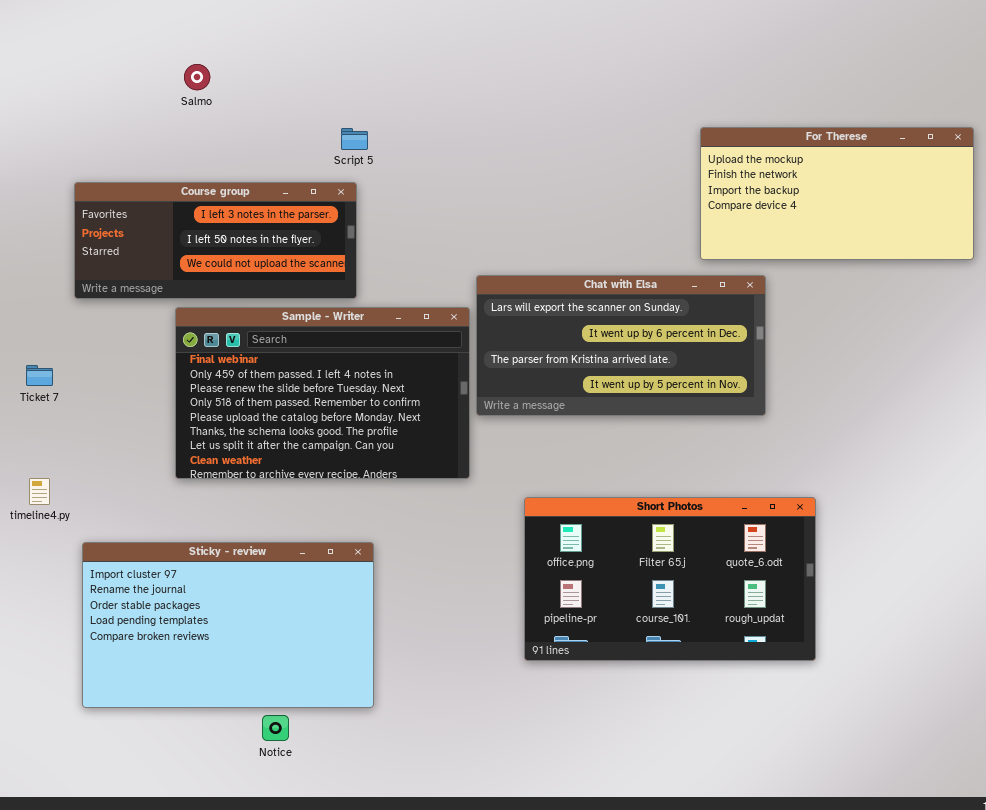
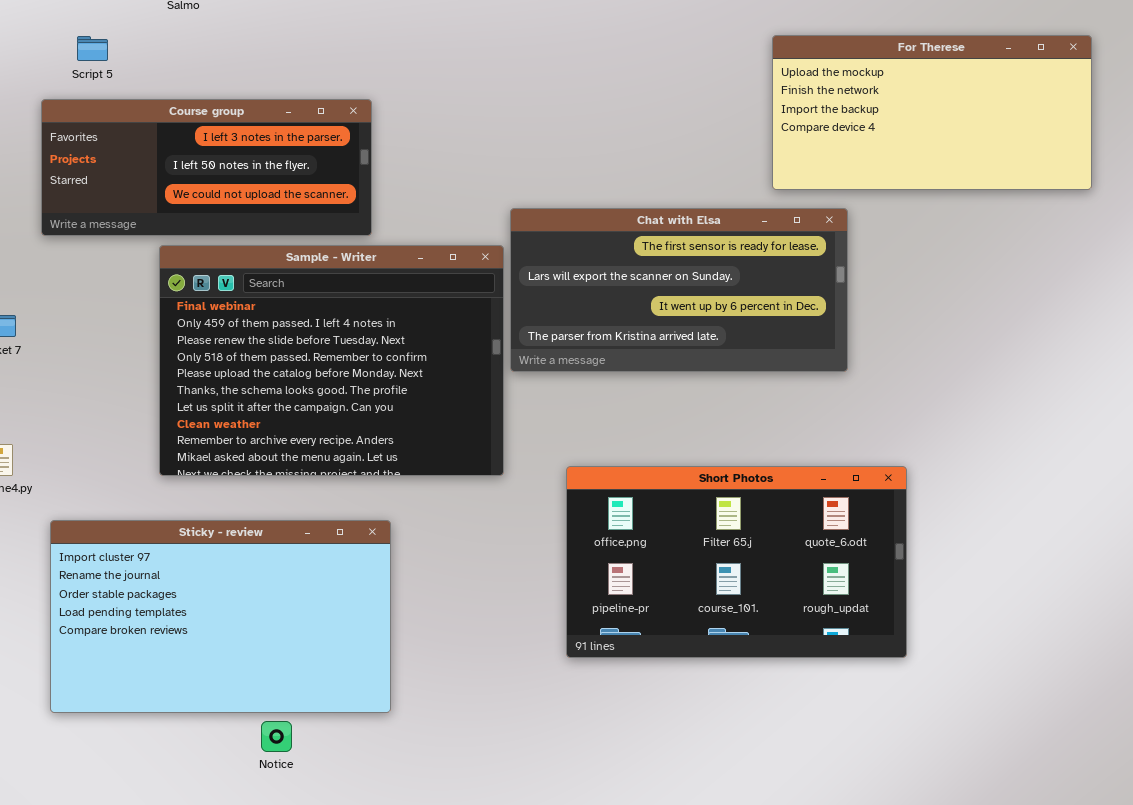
Script 5: [341,128,368,150] -> [77,36,108,61], moved
Chat with Elsa: [476,275,766,416] -> [510,208,848,372], scrolled up 1 row
Sample - Writer: [175,307,470,479] -> [159,245,504,476], resized

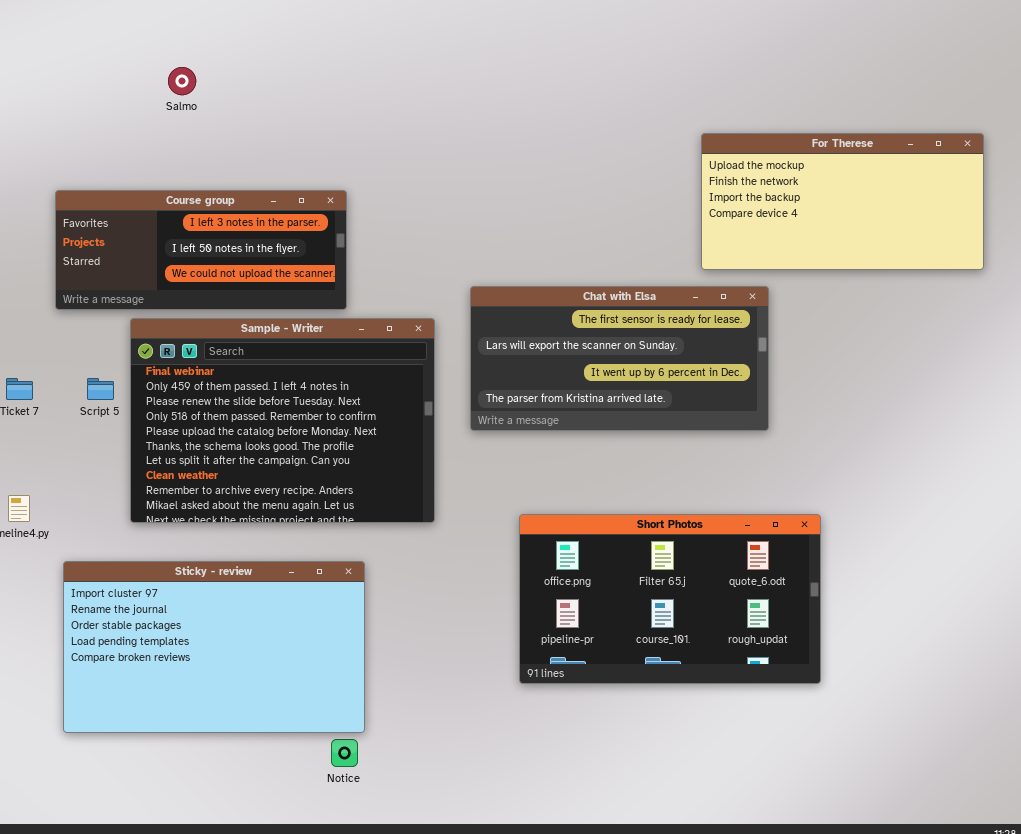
Script 5: [77,36,108,61] -> [87,378,114,400], moved
Sample - Writer: [159,245,504,476] -> [130,318,435,523], moved
Notice: [261,721,292,752] -> [331,739,358,767], moved

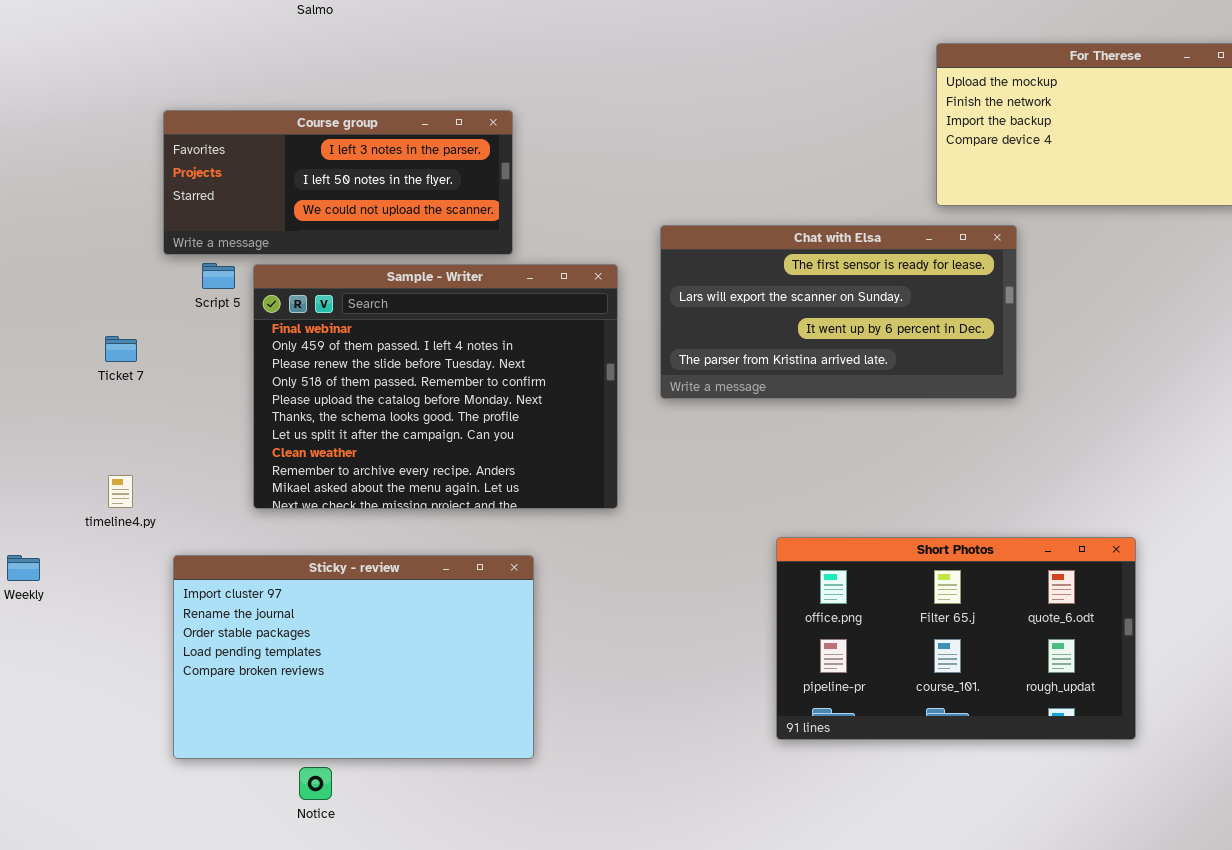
Script 5: [87,378,114,400] -> [202,263,235,289], moved
Short Photos: [519,514,821,684] -> [776,537,1136,740], moved
Notice: [331,739,358,767] -> [299,767,332,800], moved

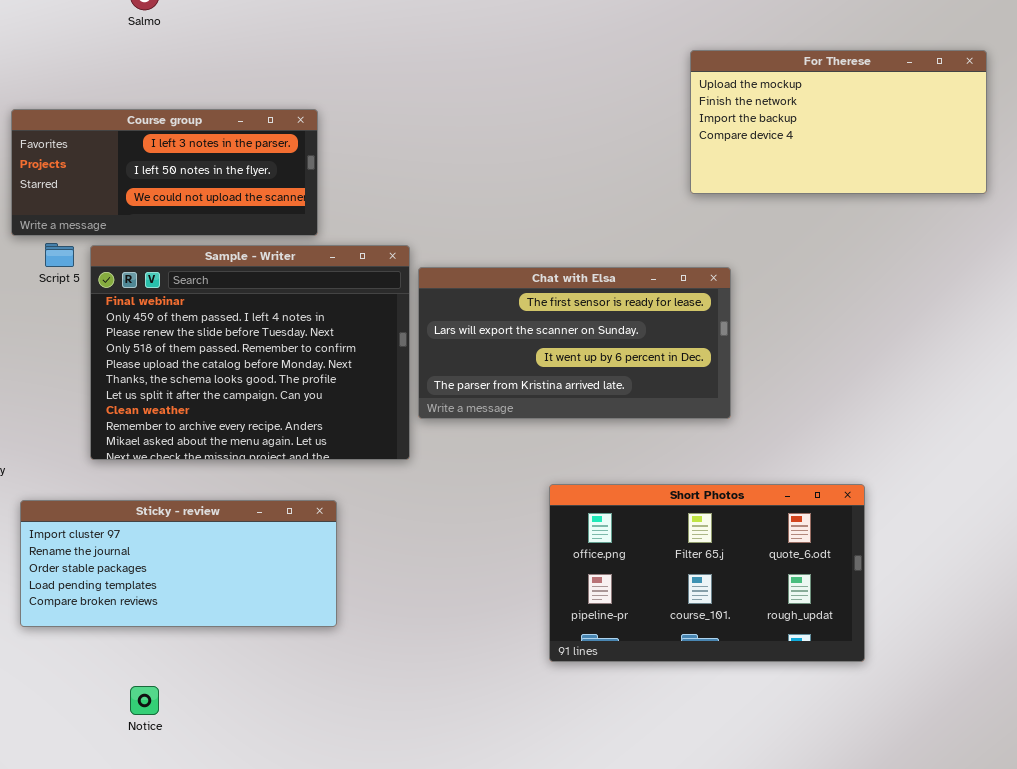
Chat with Elsa: [660,225,1017,399] -> [418,267,731,419], moved
Sticky - review: [173,555,534,759] -> [20,500,337,627], resized

